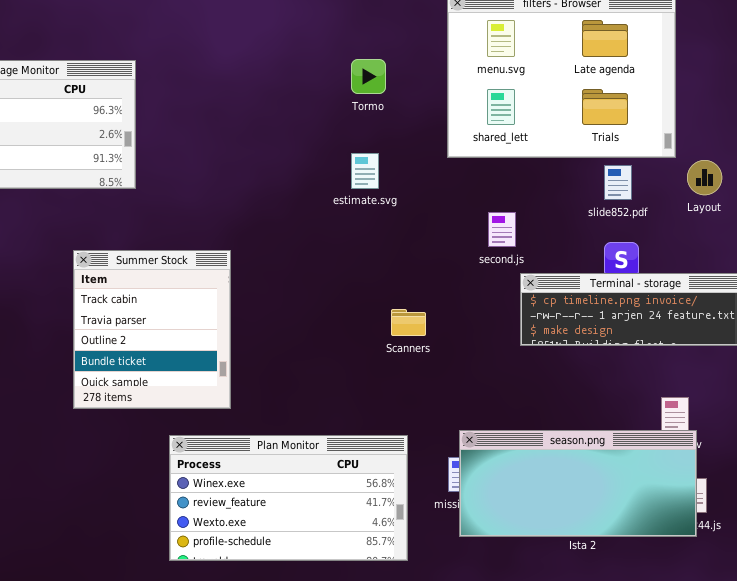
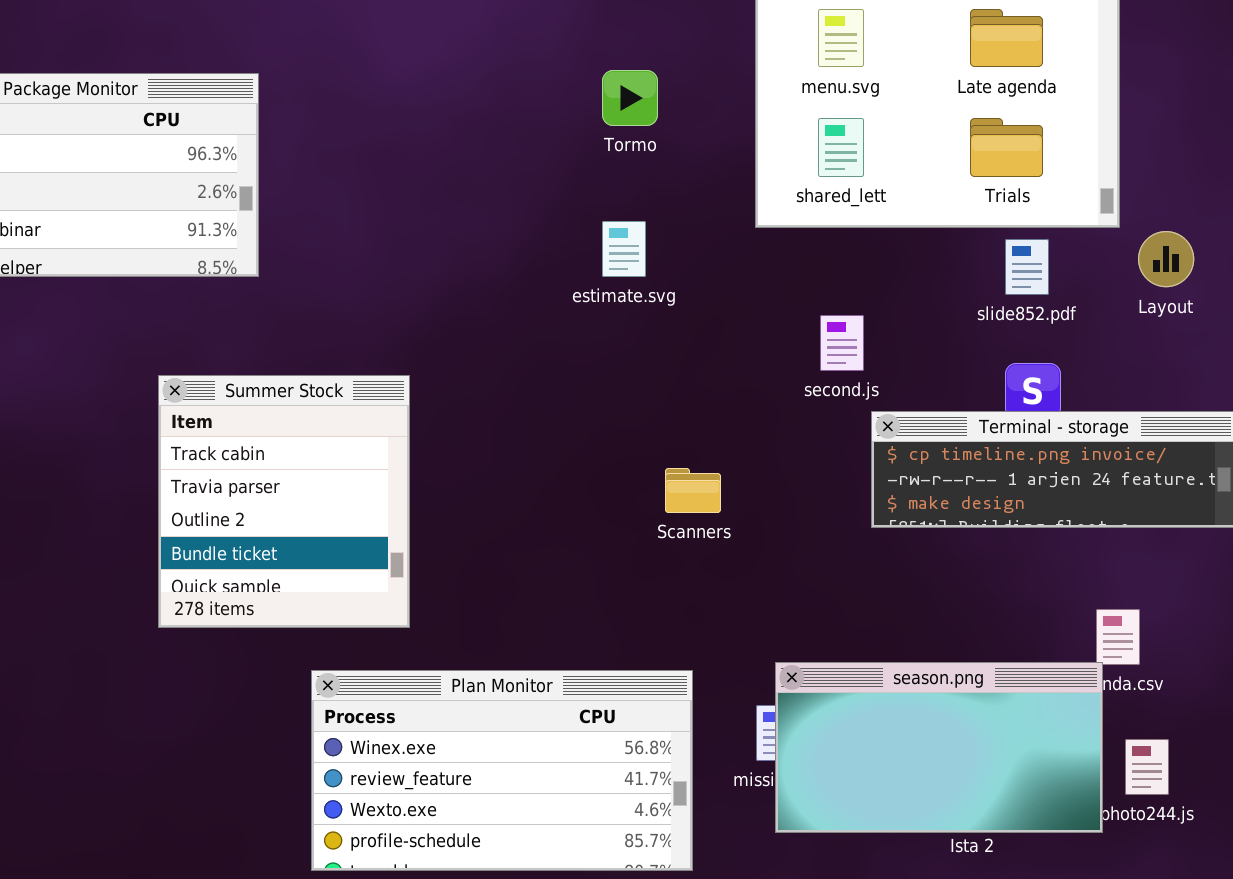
season.png: [459,430,697,537] -> [775,662,1103,833], resized

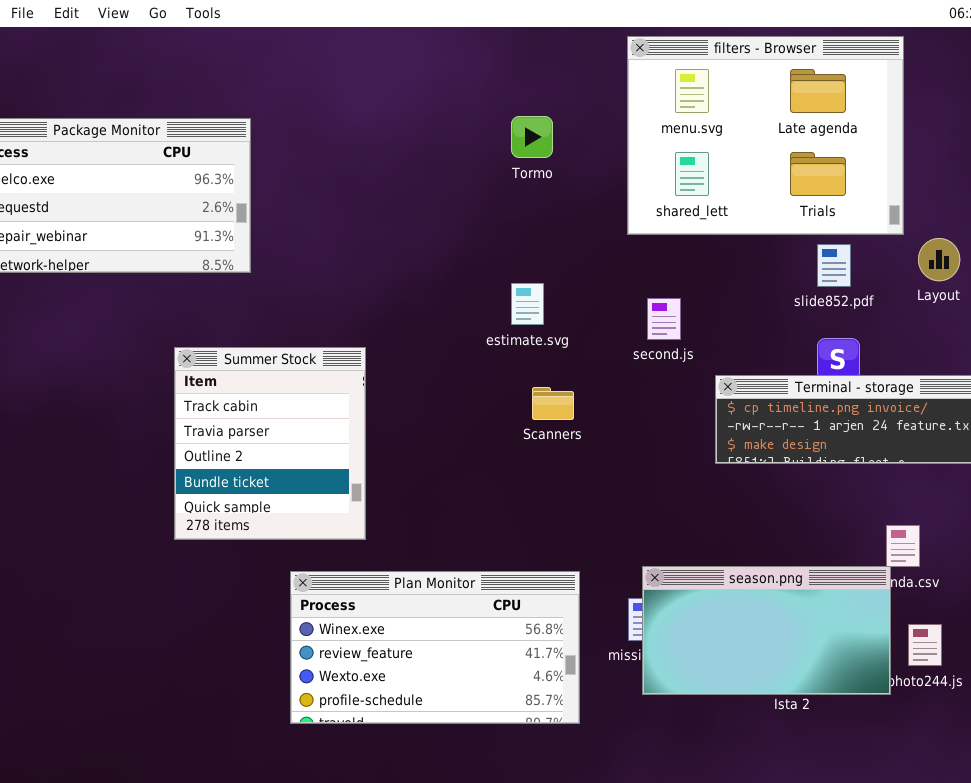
estimate.svg: [602,221,646,277] -> [511,283,544,325], moved
second.js: [820,315,864,371] -> [647,298,681,340], moved
Scanners: [665,468,721,513] -> [532,387,574,420], moved

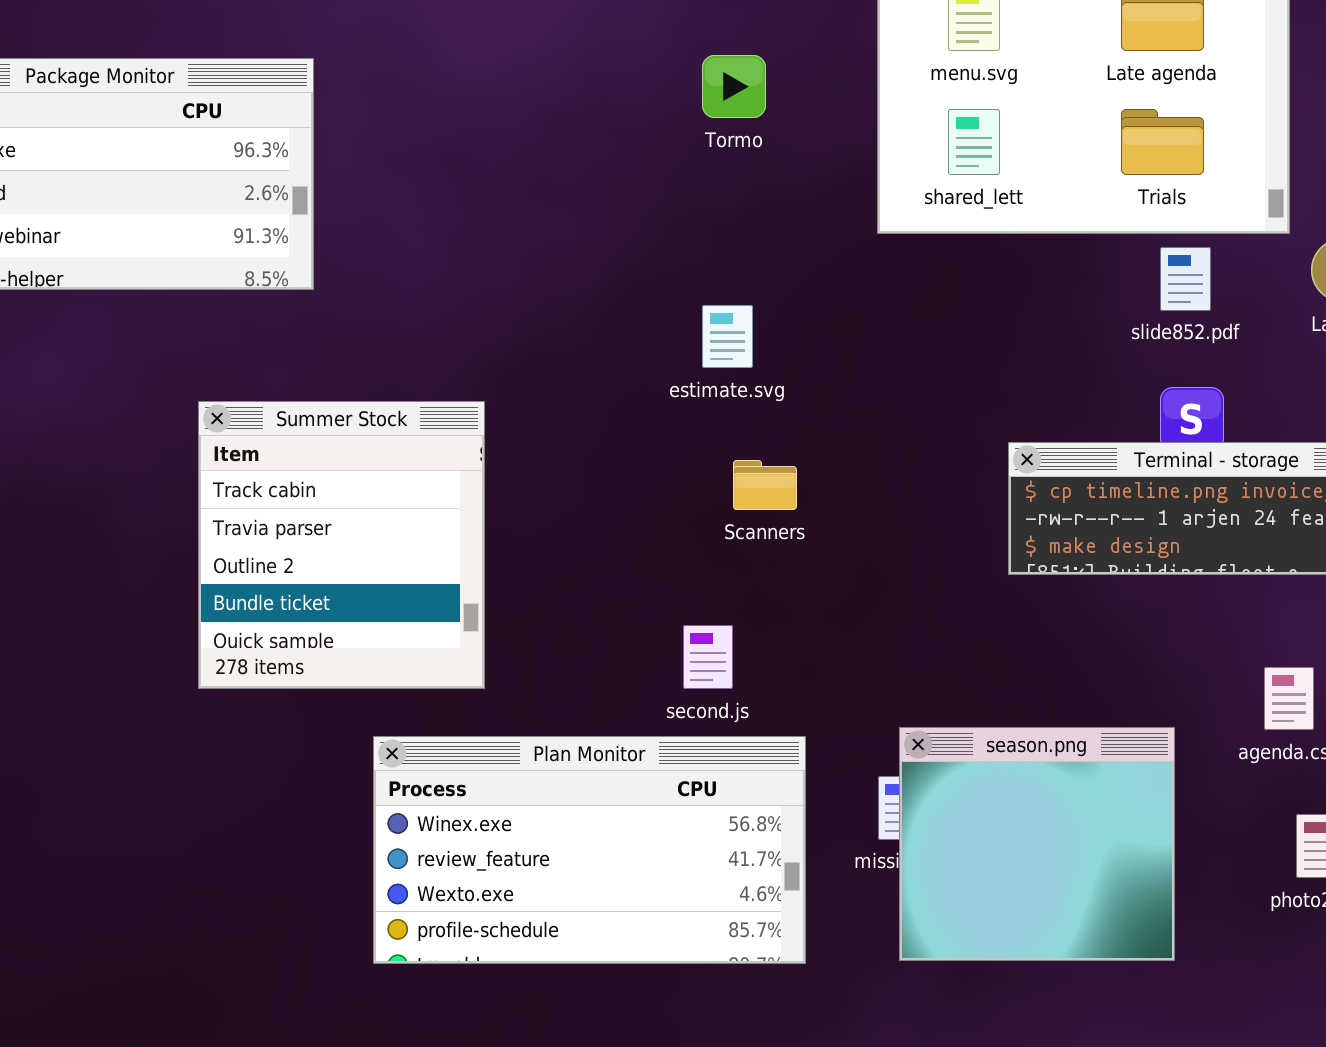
second.js: [647,298,681,340] -> [683,625,733,689], moved
season.png: [642,566,891,695] -> [899,727,1175,961], resized

